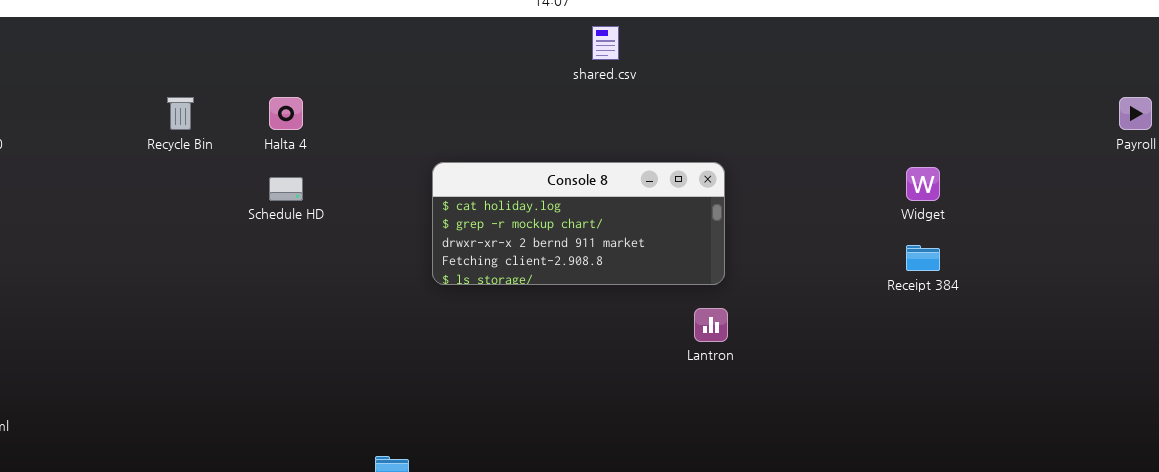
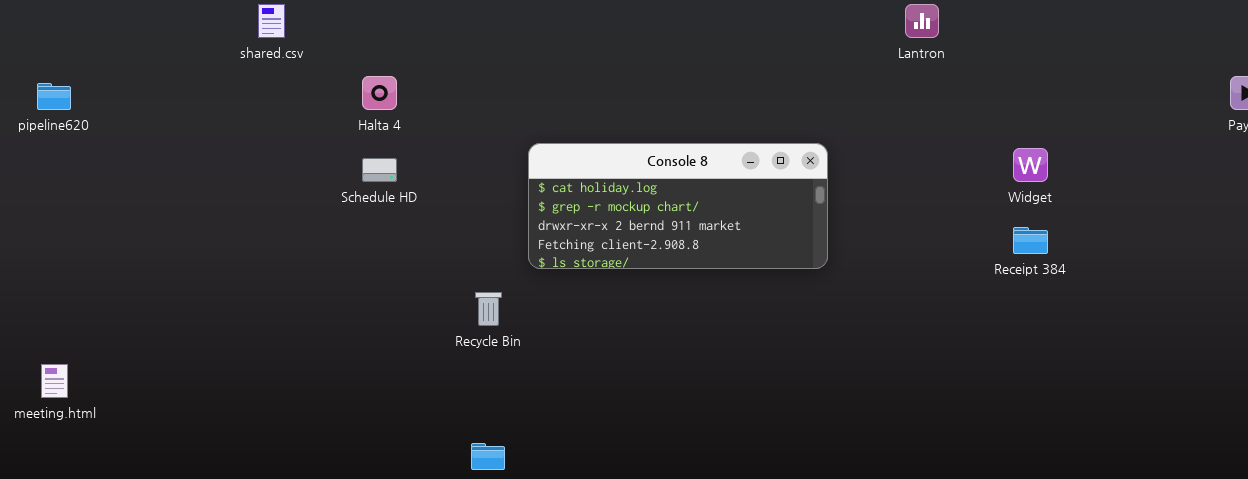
shared.csv: [592,26,619,60] -> [258,4,285,38], moved
Recycle Bin: [167,97,194,130] -> [475,292,502,326], moved
Lantron: [694,308,728,342] -> [905,4,939,38], moved

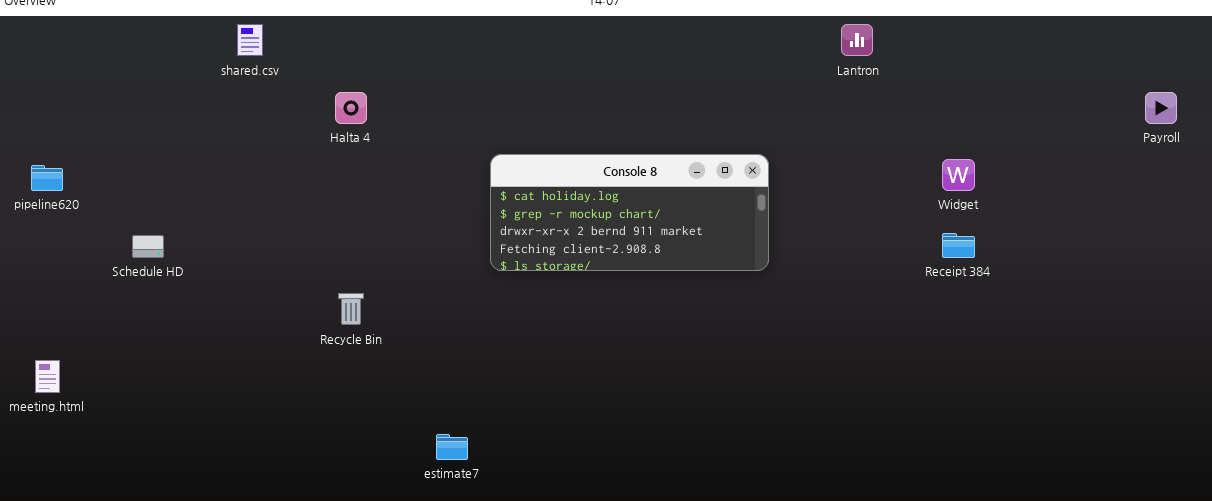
pipeline620: [37,83,71,110] -> [31,165,63,191], moved
Schedule HD: [362,158,397,182] -> [132,235,164,258], moved
Recycle Bin: [475,292,502,326] -> [338,293,364,325], moved

